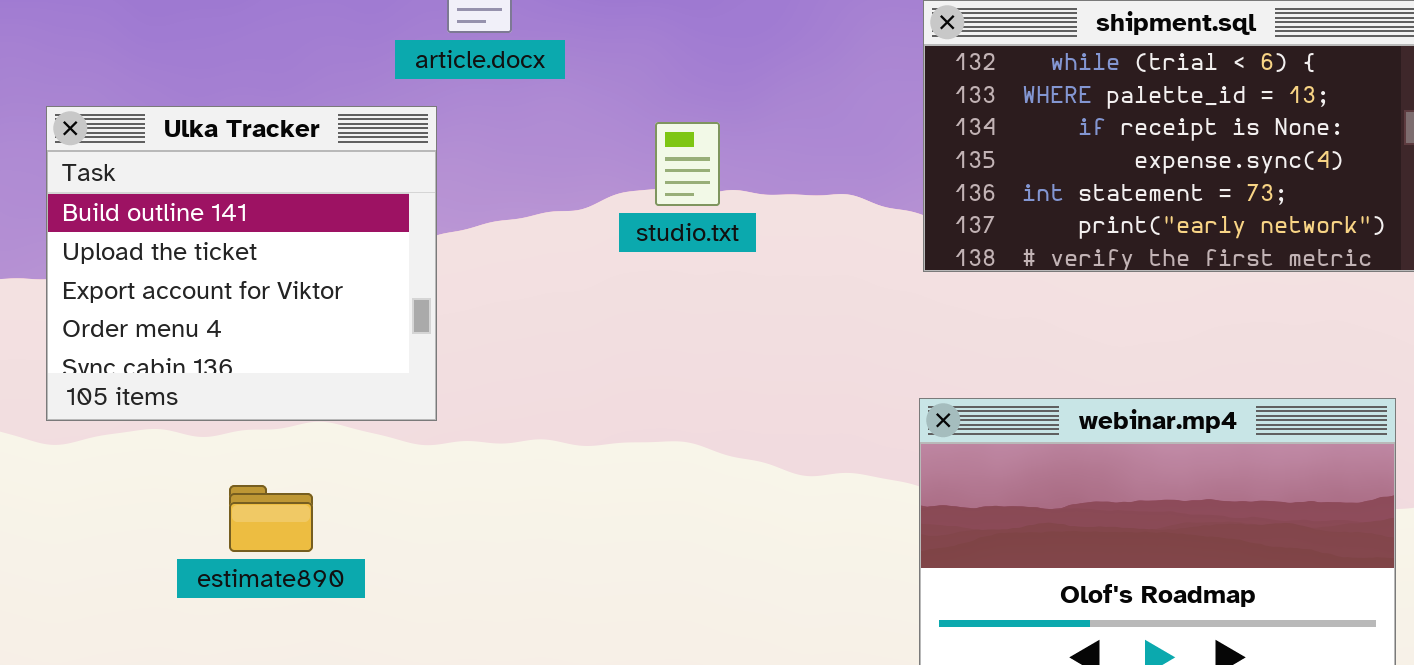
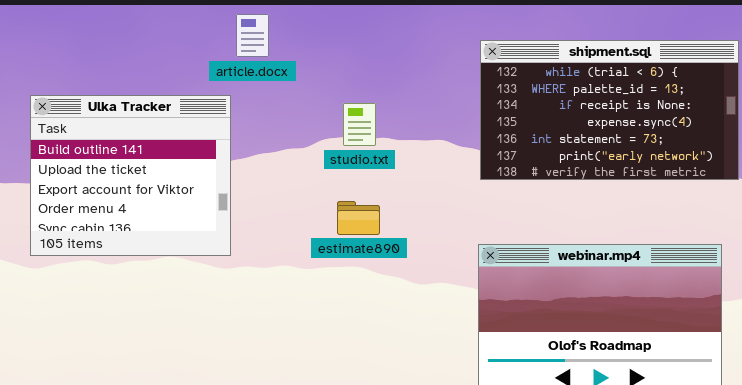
estimate890: [229,485,313,552] -> [337,201,380,235], moved

